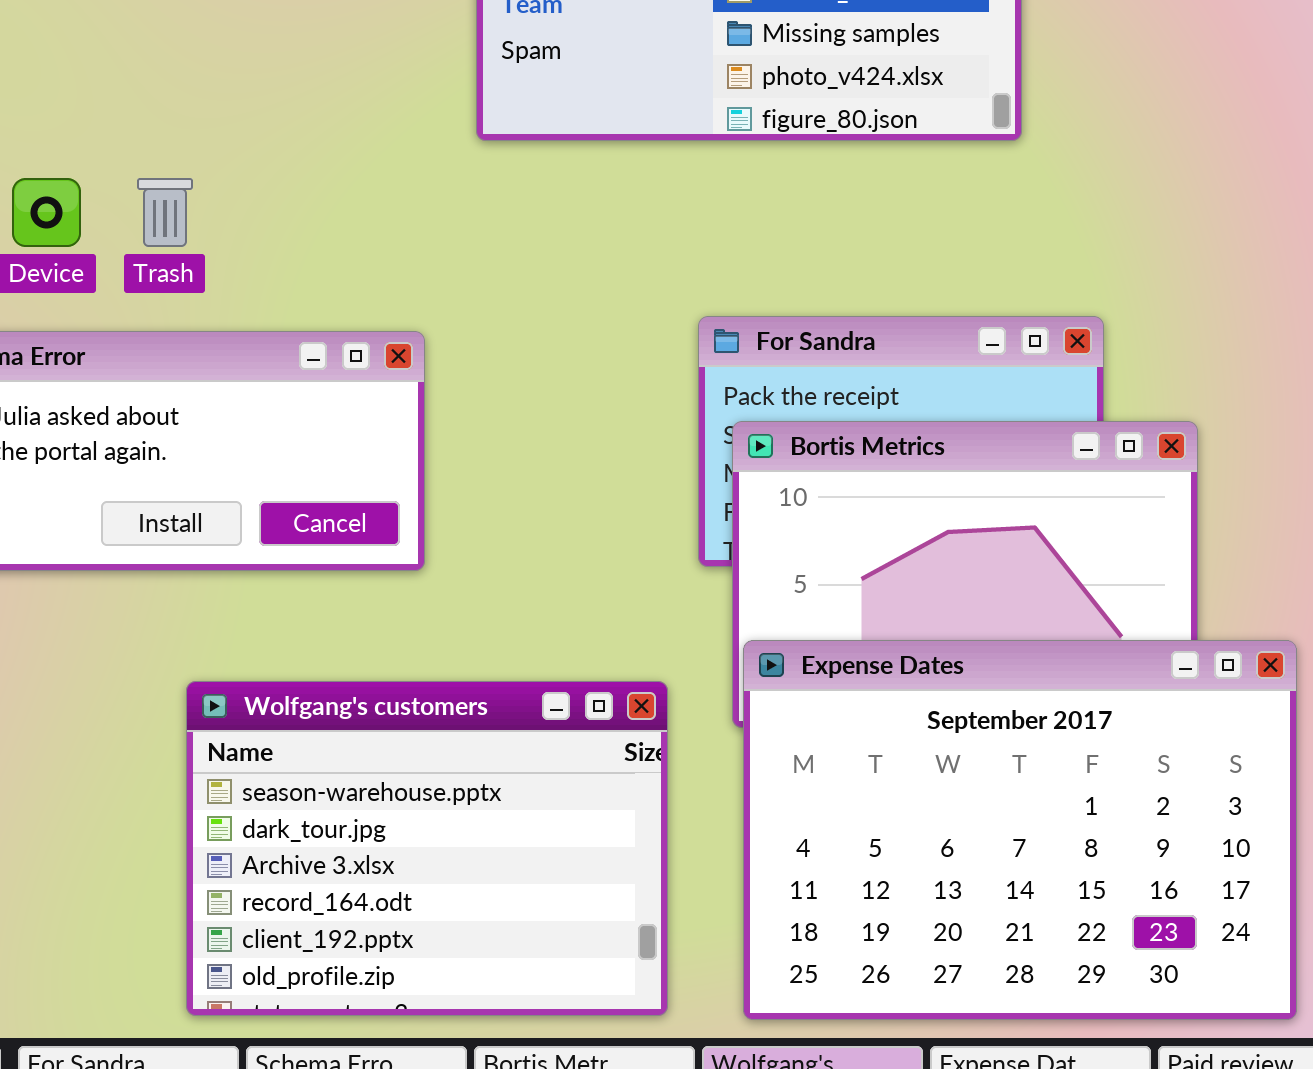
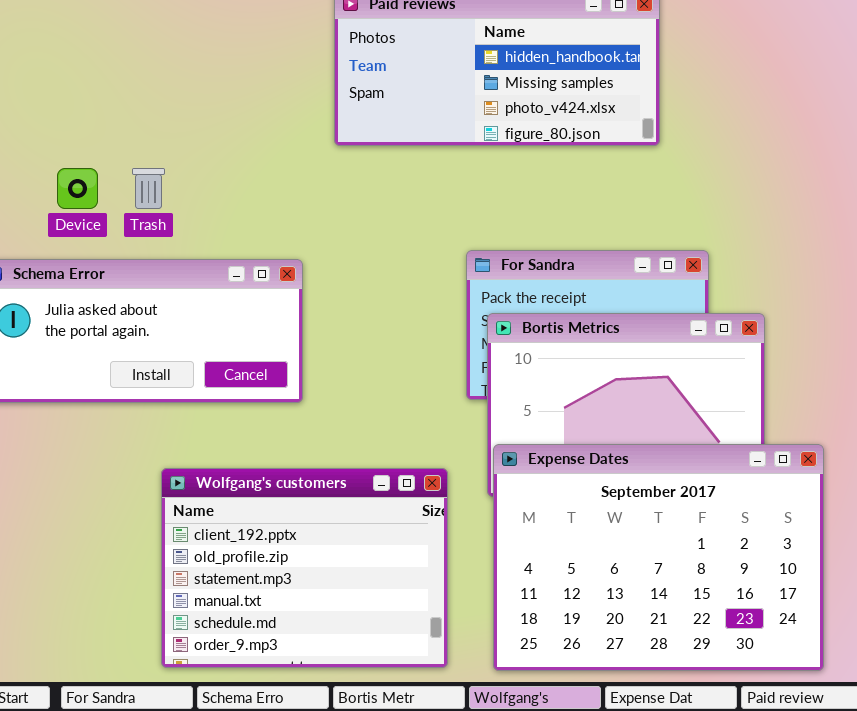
Wolfgang's customers: [186,681,668,1016] -> [161,468,448,668], scrolled down 4 rows

